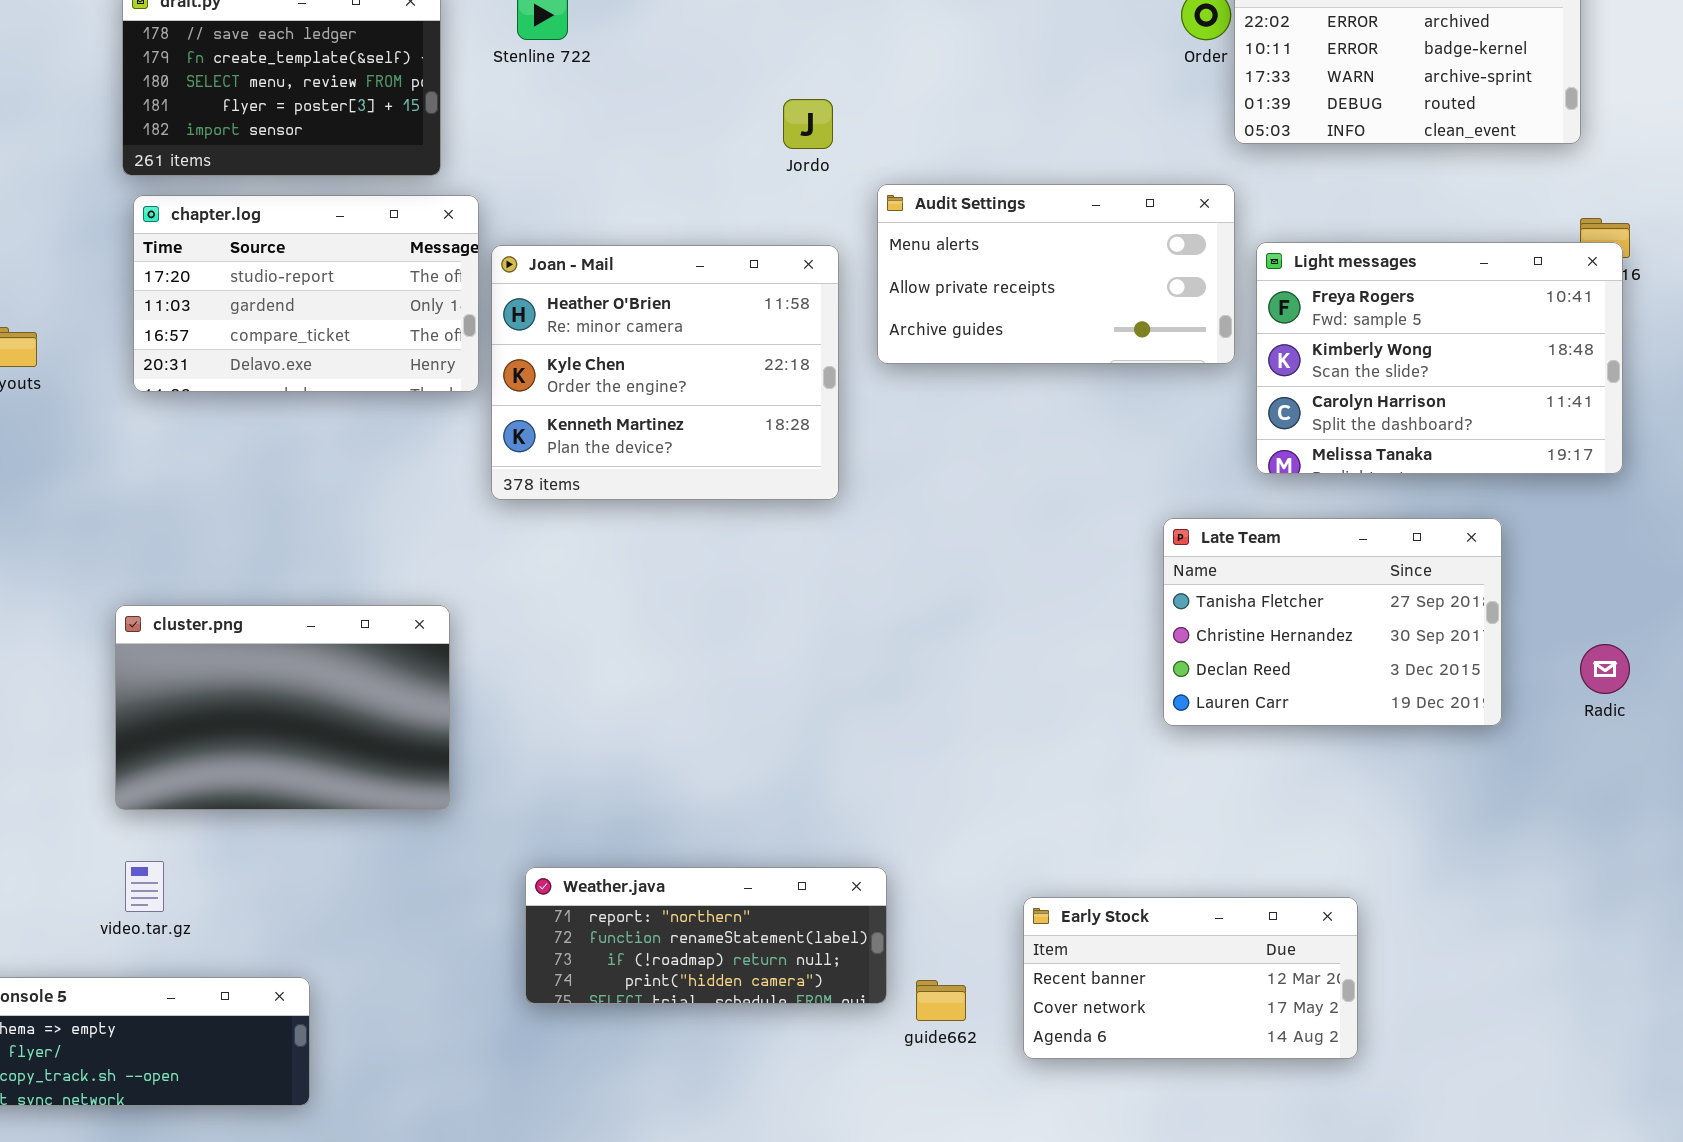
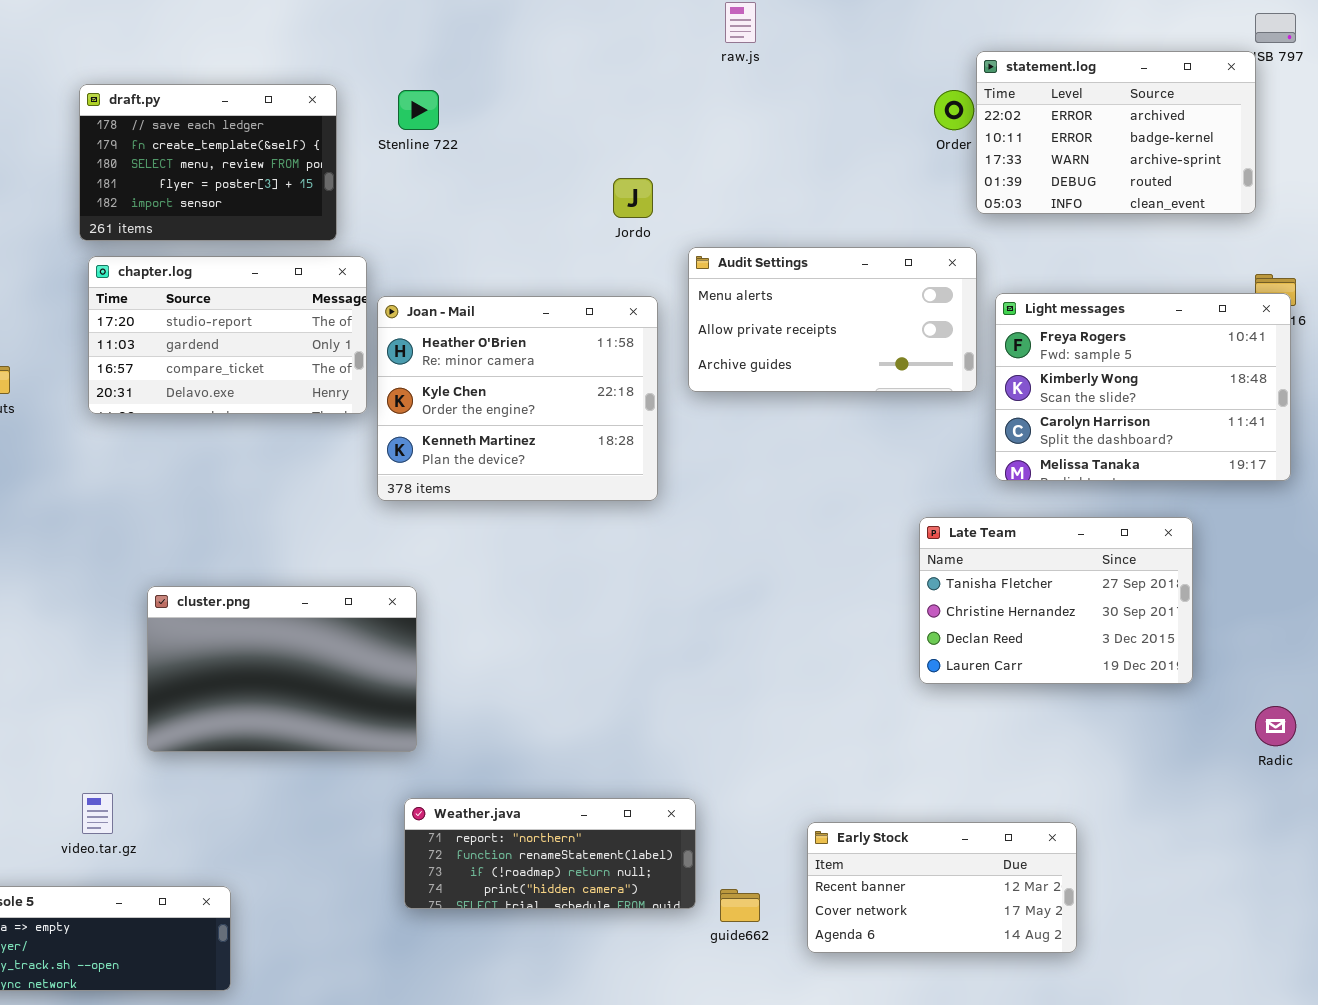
cluster.png: [115,605,450,810] -> [147,586,417,752], moved
Radic: [1580,644,1630,694] -> [1255,706,1296,746], moved

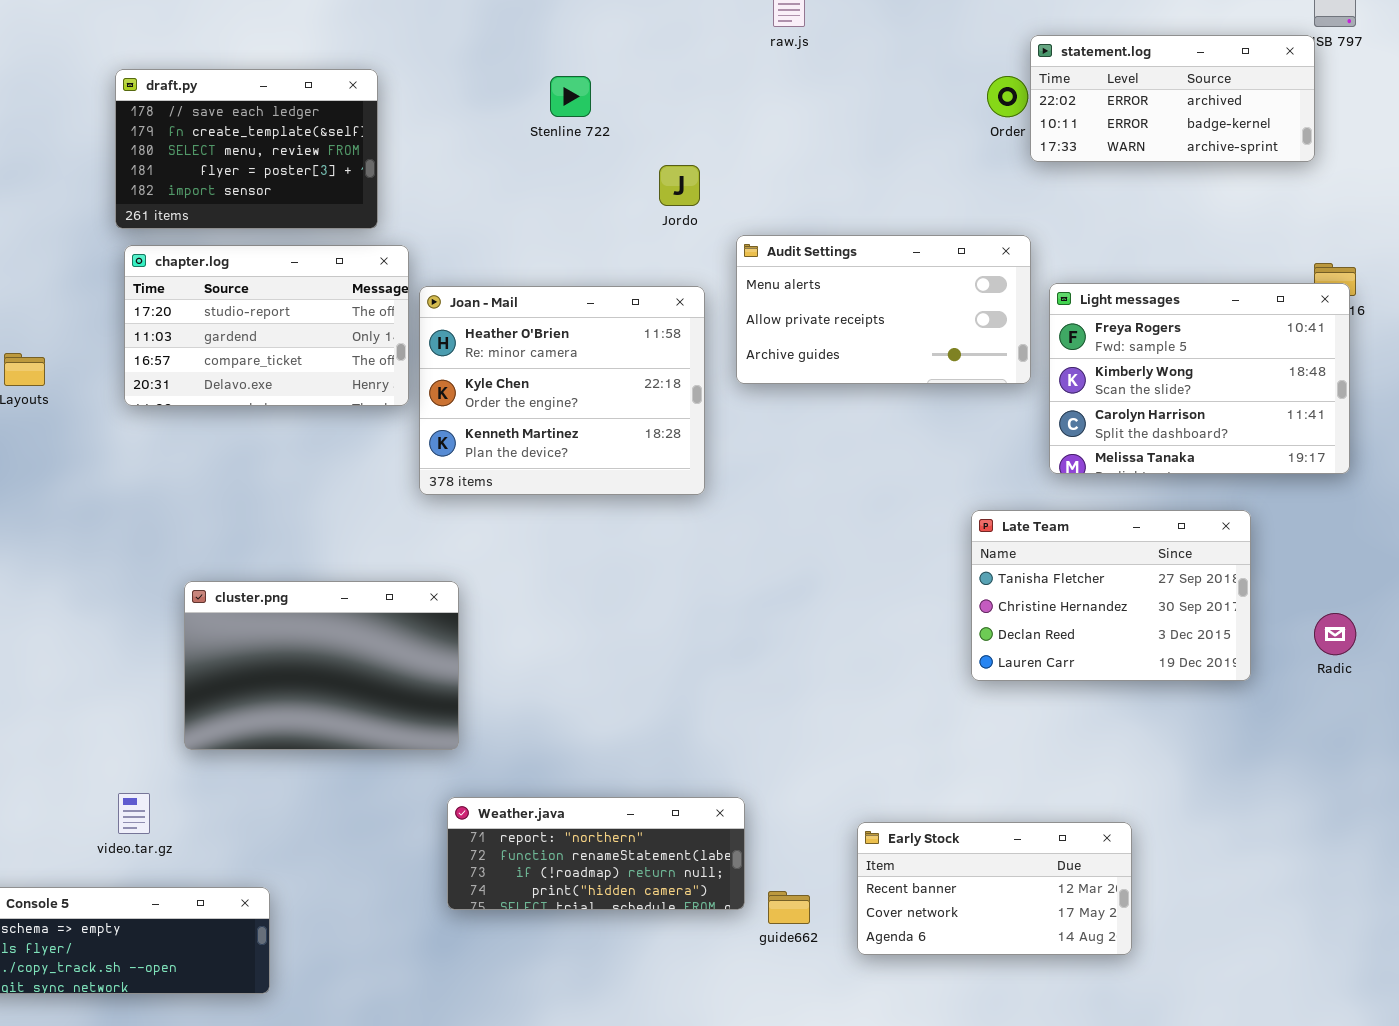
statement.log: [976,51,1256,214] -> [1030,35,1315,162], resized
Stenline 722: [398,90,439,130] -> [550,76,591,117], moved
Radic: [1255,706,1296,746] -> [1314,613,1356,655], moved

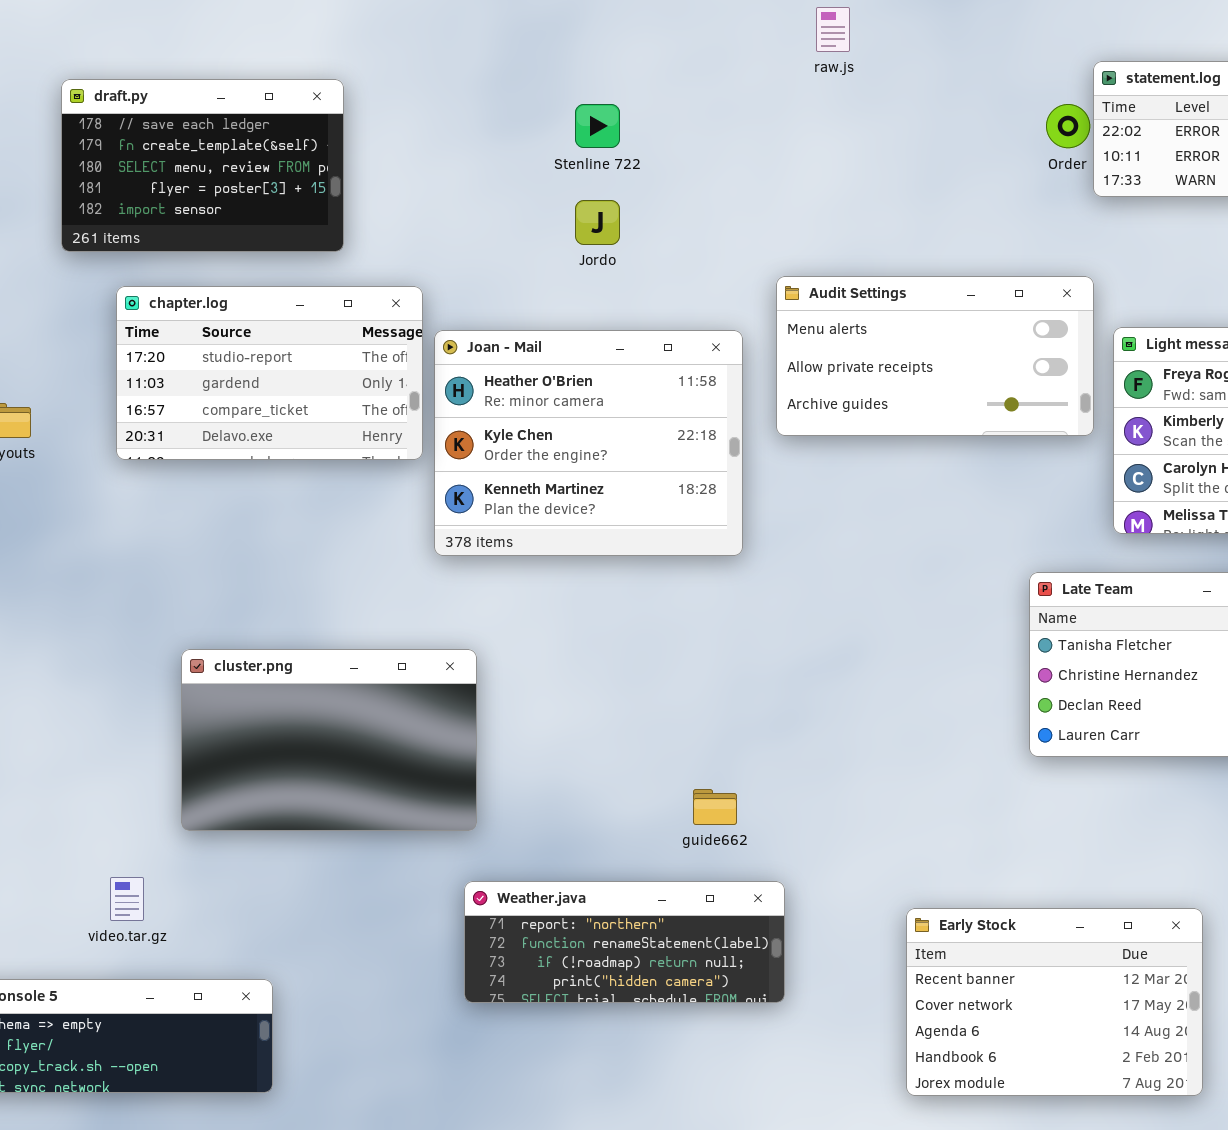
draft.py: [115,69,378,229] -> [61,79,344,252], moved
Jordo: [659,165,700,206] -> [575,200,620,245], moved
Early Stock: [857,822,1132,955] -> [906,908,1203,1096], resized
guide662: [768,891,810,924] -> [693,789,737,825], moved

